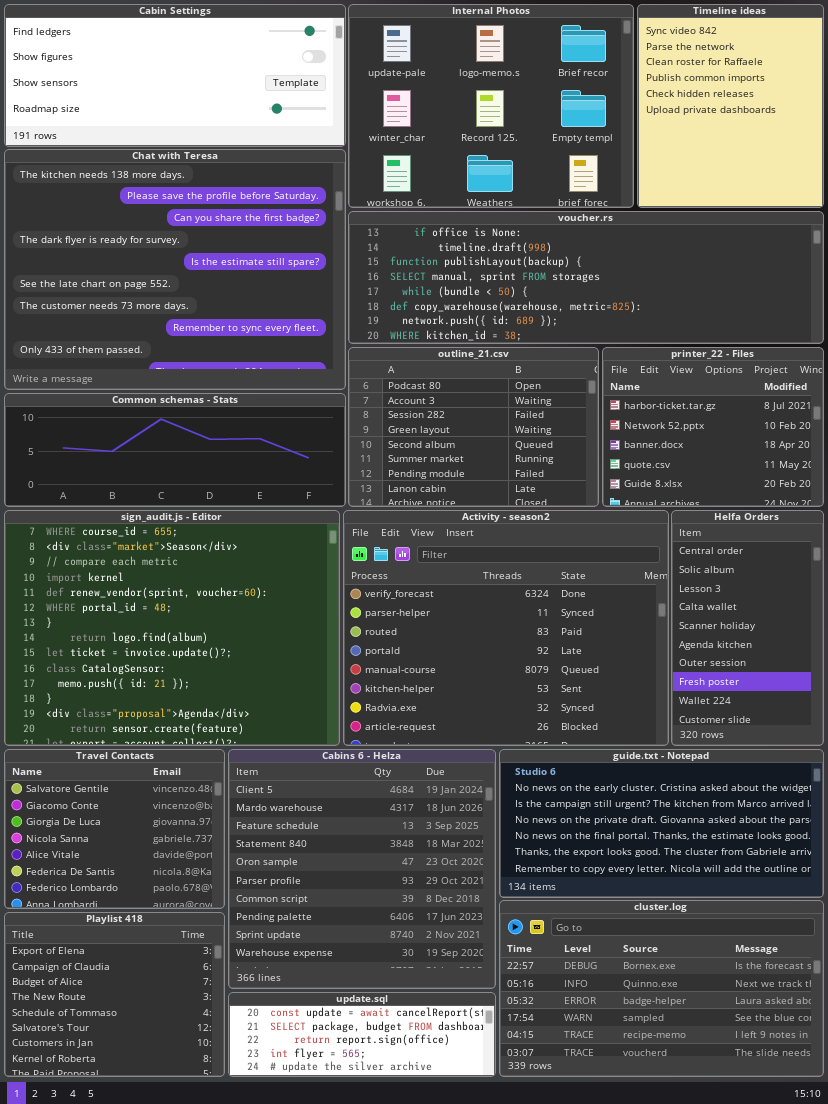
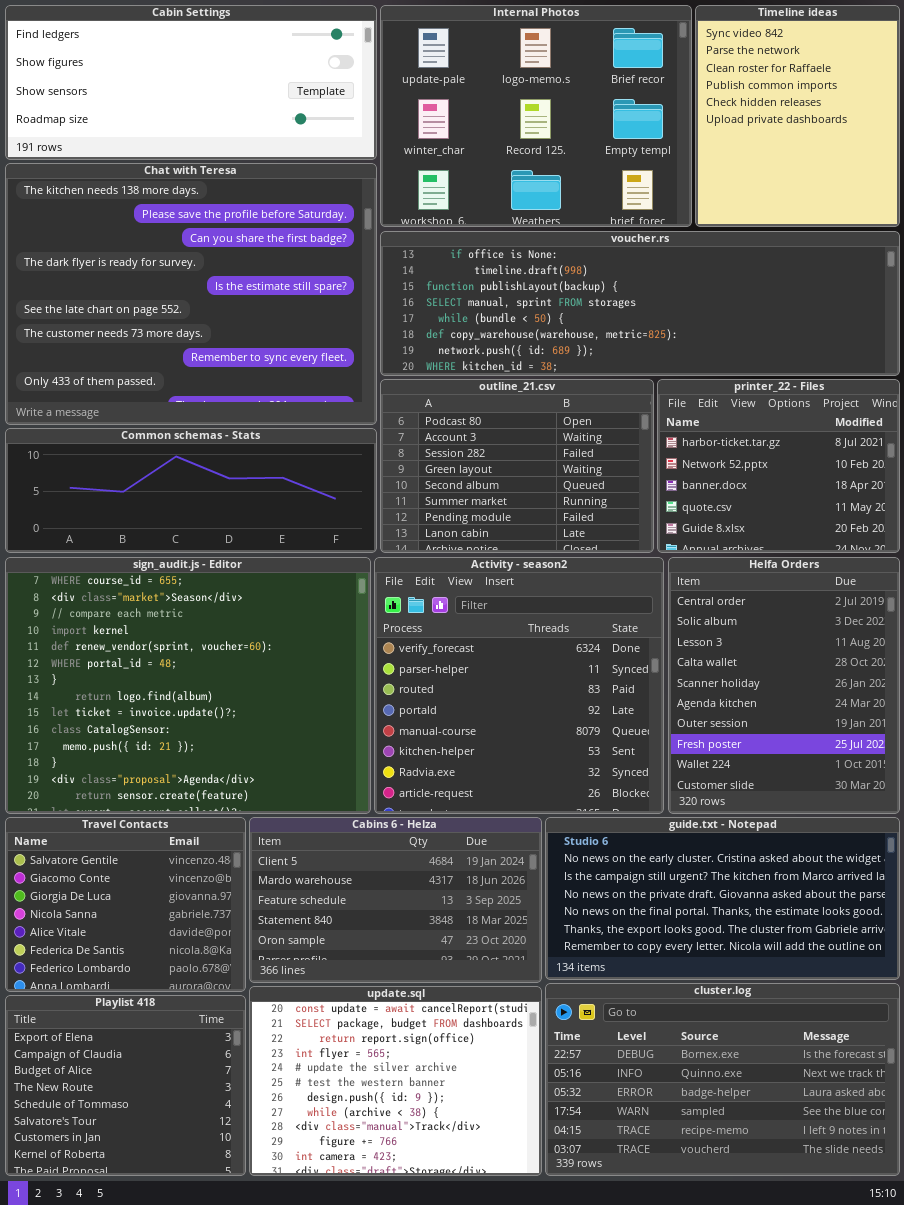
Activity - season2: [343,510,669,746] -> [374,557,664,814], resized
Helfa Orders: [671,510,824,746] -> [668,557,900,814], resized
Cabins 6 - Helza: [228,749,496,989] -> [249,817,542,983], resized
update.sql: [228,992,496,1077] -> [249,986,542,1176], resized

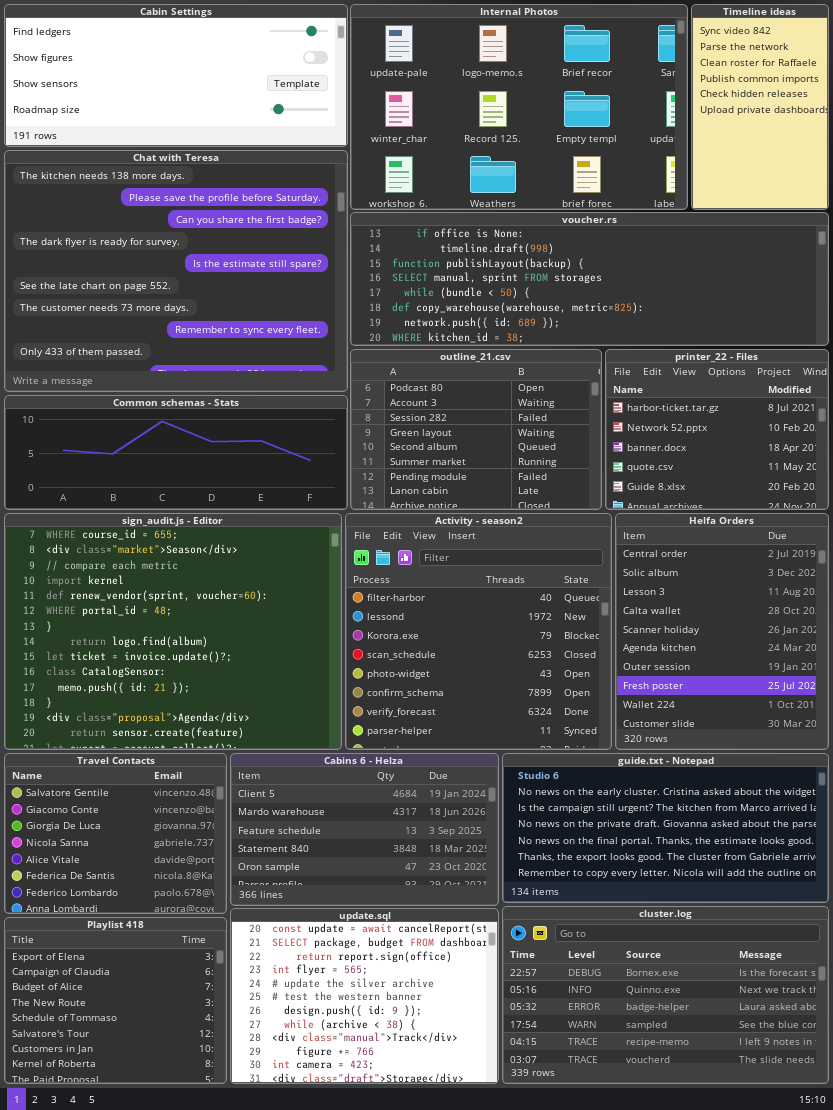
Internal Photos: [380,5,692,227] -> [350,4,688,210], resized
Timeline ideas: [695,5,900,227] -> [691,4,829,210], resized
Activity - season2: [374,557,664,814] -> [345,513,612,750], scrolled up 6 rows

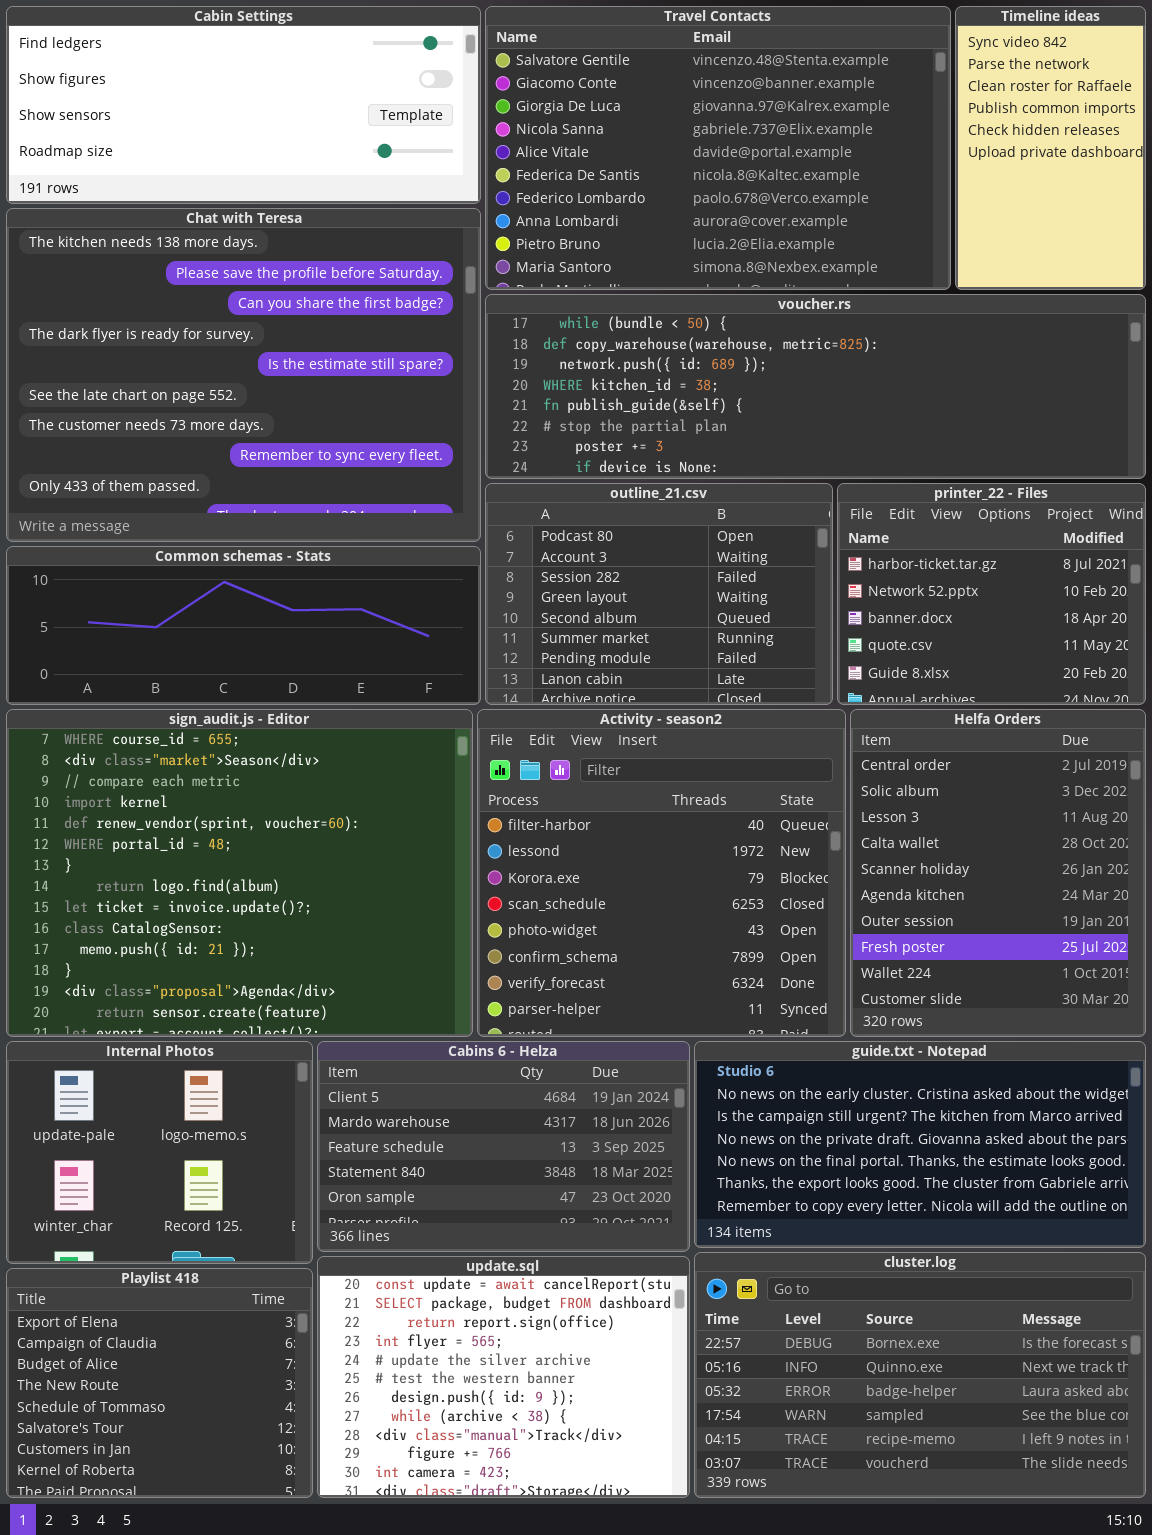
Internal Photos: [350,4,688,210] -> [6,1041,313,1264], moved, resized
voucher.rs: [350,212,829,346] -> [485,294,1146,479], scrolled down 4 rows
Travel Contacts: [4,753,227,914] -> [485,6,951,290], moved, resized

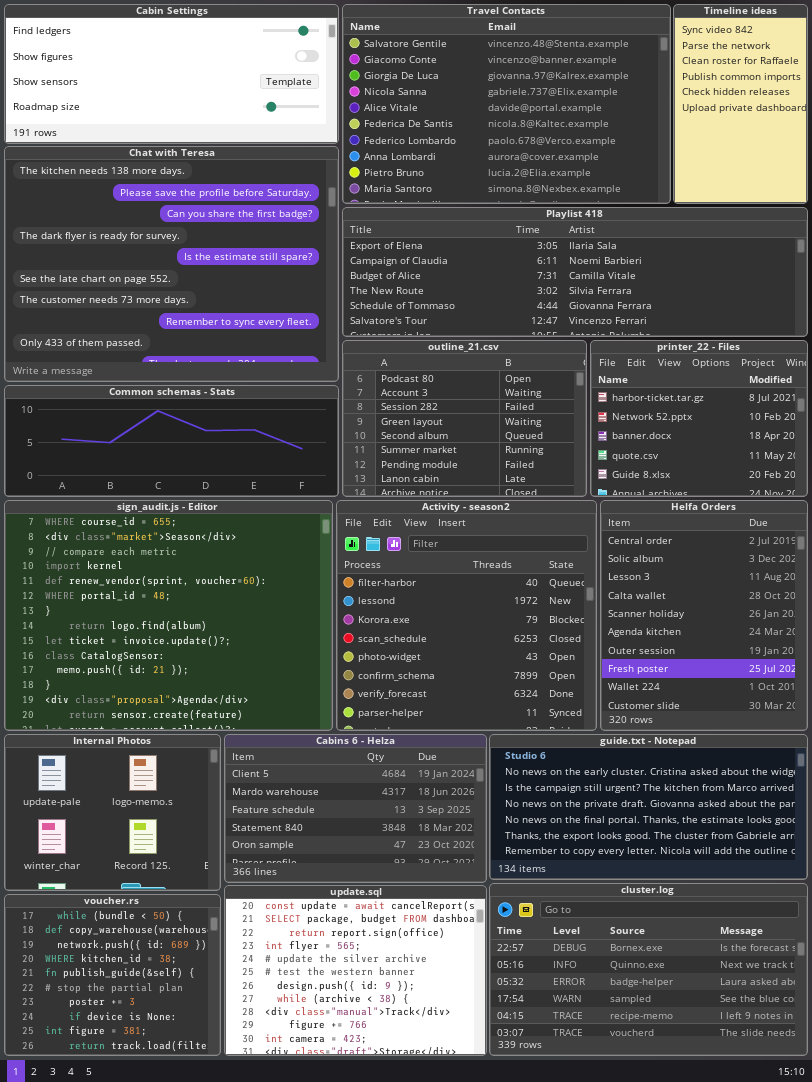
voucher.rs: [485,294,1146,479] -> [4,894,221,1056], moved, resized
Playlist 418: [6,1268,313,1498] -> [342,207,808,337], moved, resized

